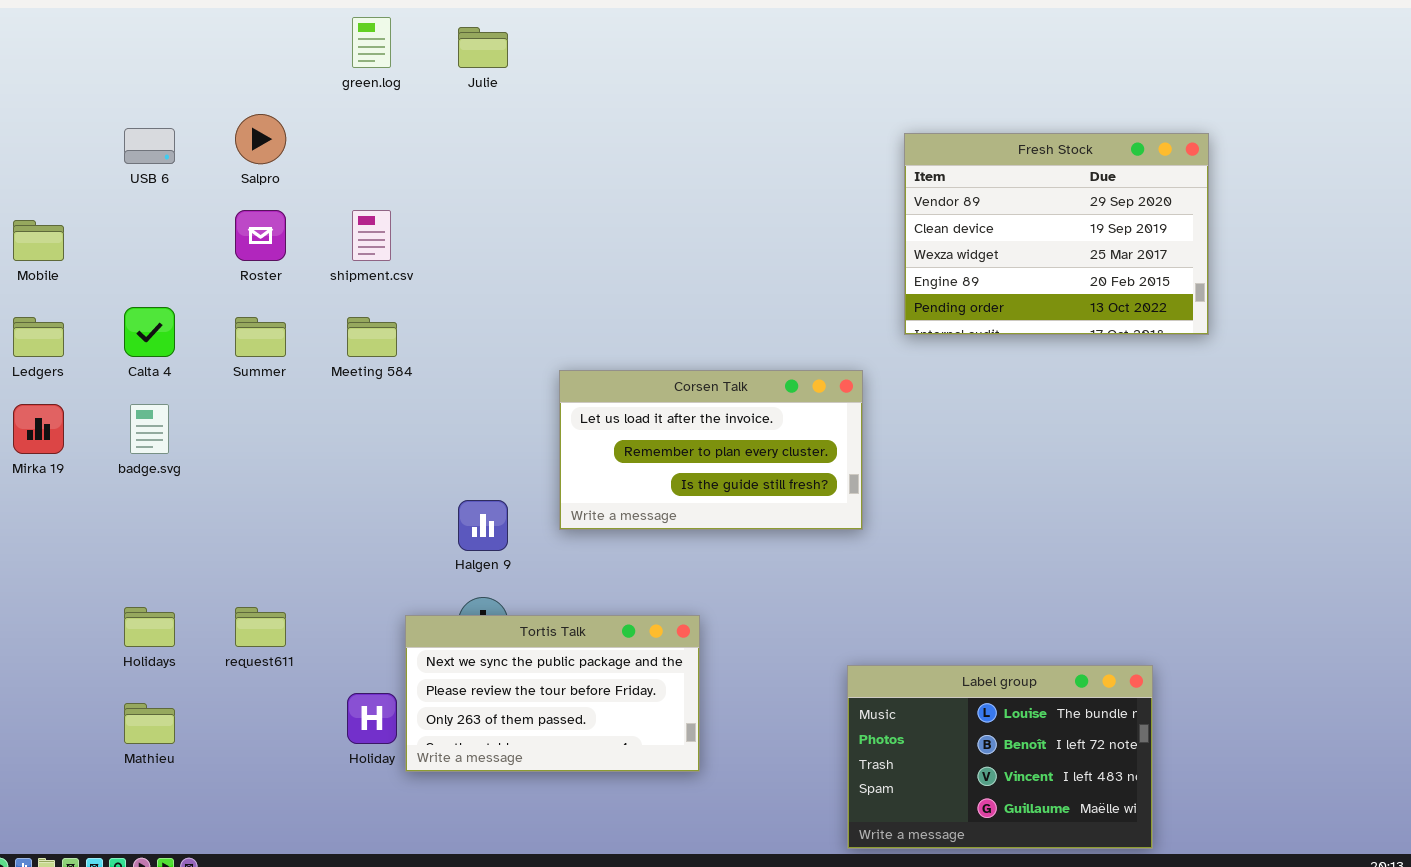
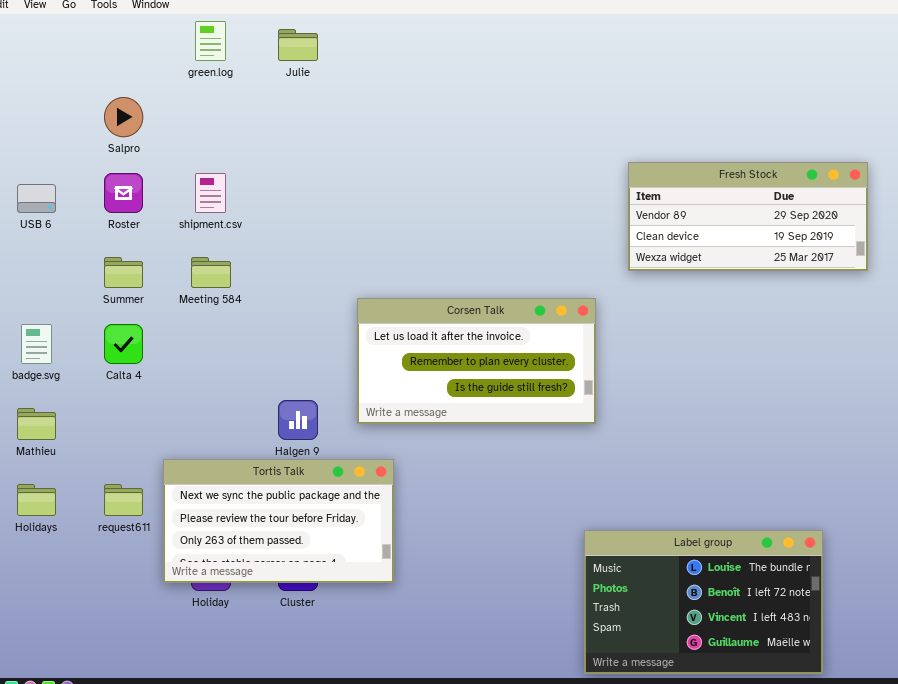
USB 6: [124,128,175,164] -> [17,184,56,213], moved
Fresh Stock: [904,133,1209,335] -> [628,162,868,271], resized
Calta 4: [124,307,175,357] -> [104,324,143,364], moved
Tortis Talk: [405,615,700,772] -> [163,459,394,583], moved
Mathieu: [124,703,175,744] -> [17,408,56,440], moved

